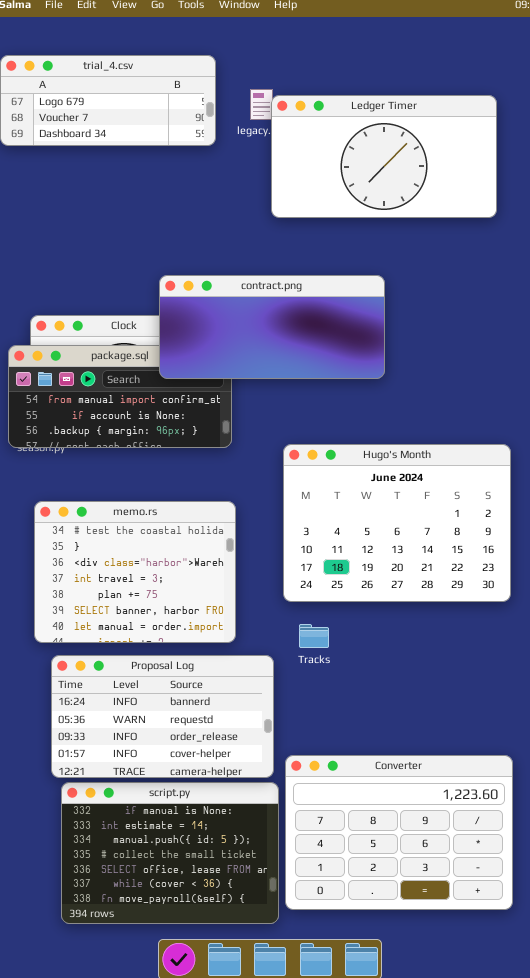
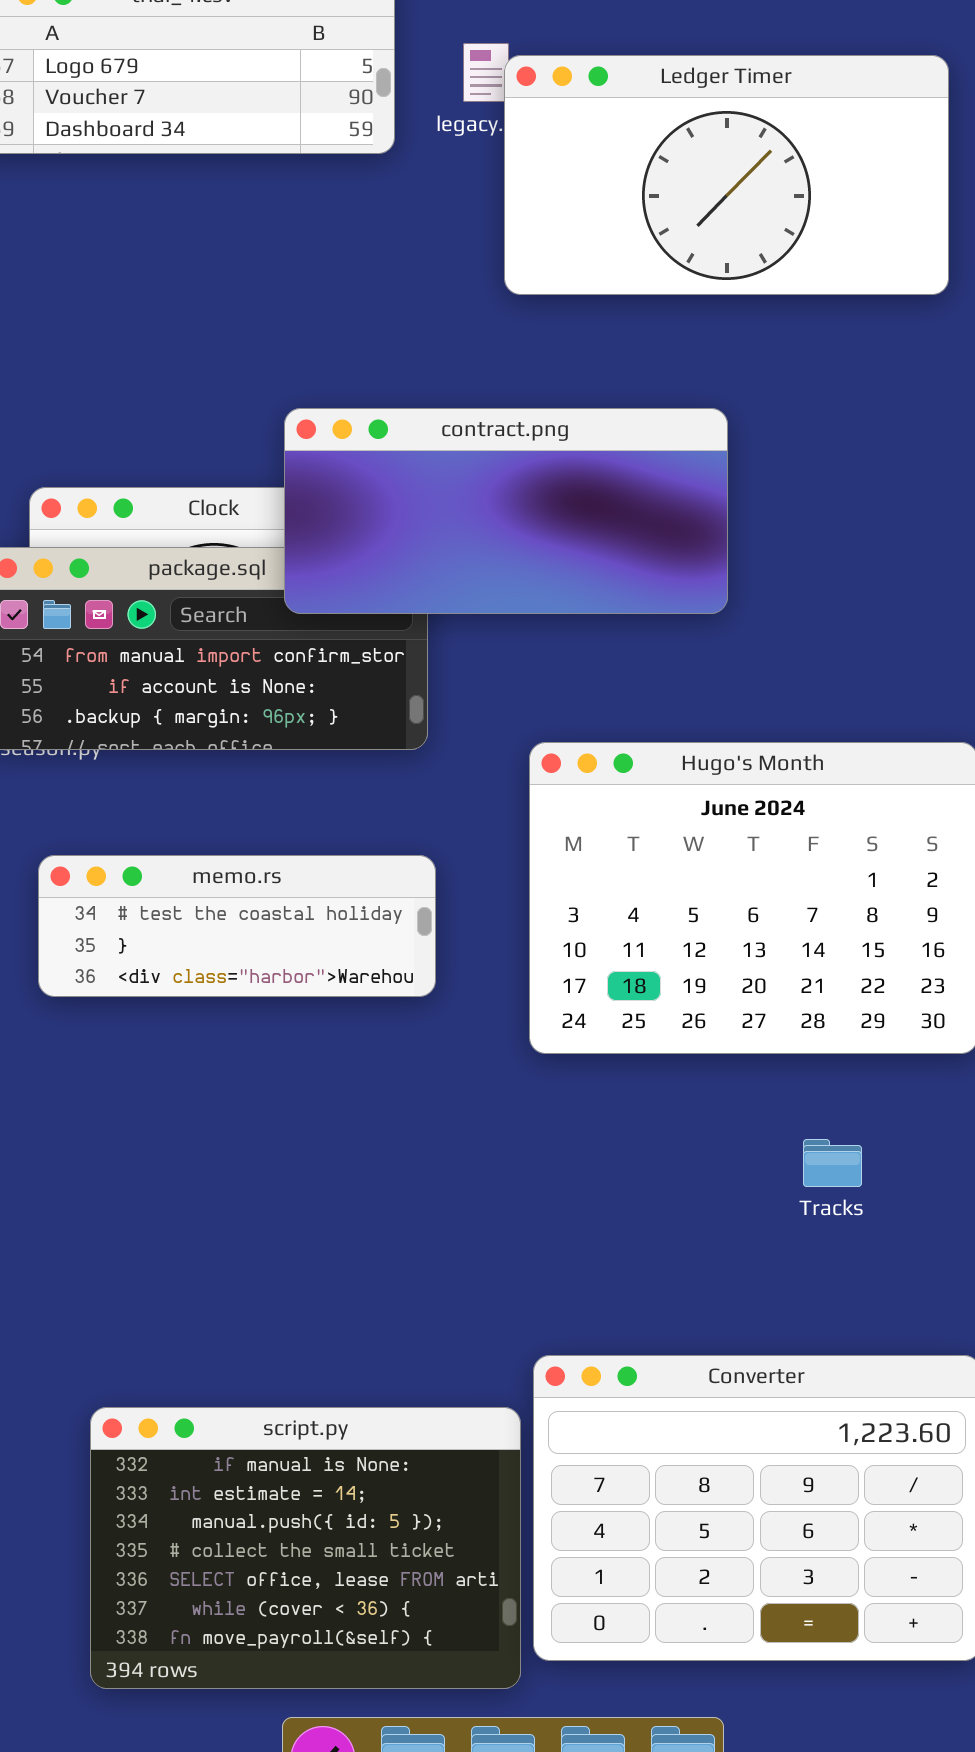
memo.rs: [34,501,236,643] -> [38,855,436,997], resized
Tracks: [299,624,329,648] -> [803,1139,862,1187], moved
Proposal Log: [51,655,274,778] -> none, closed

